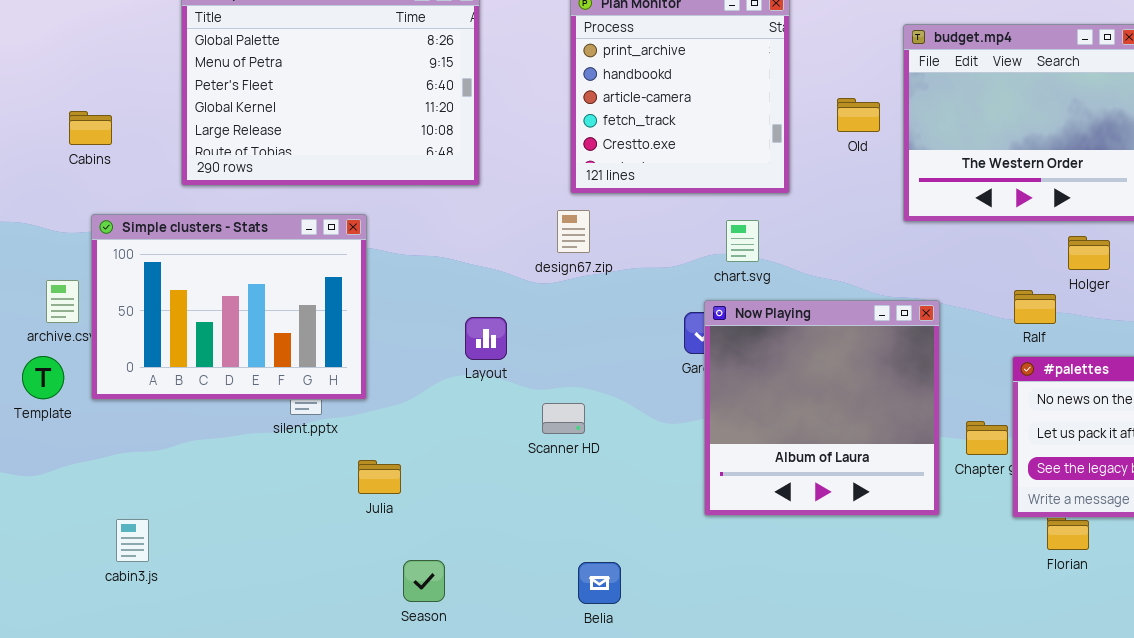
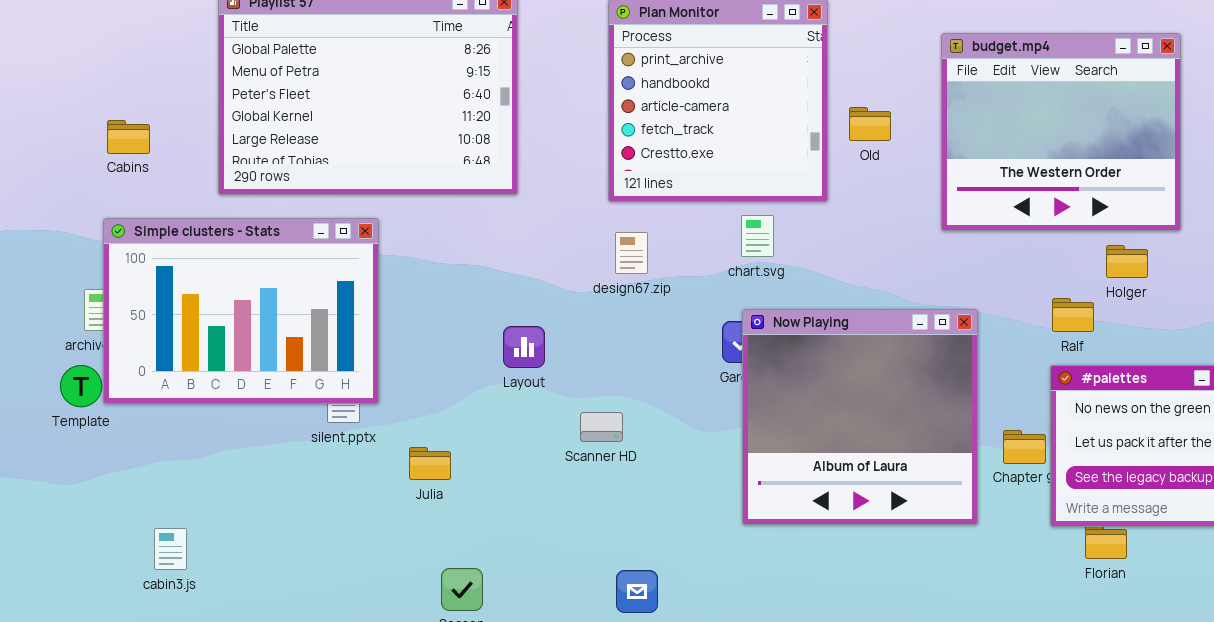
Old: [837,98,880,132] -> [849,107,891,141], moved
design67.zip: [557,210,590,253] -> [615,232,648,274], moved
Simple clusters - Stats: [91,214,367,400] -> [103,218,379,404], moved
chart.svg: [726,220,759,262] -> [741,215,774,257], moved
Julia: [358,460,401,494] -> [409,447,451,480], moved

